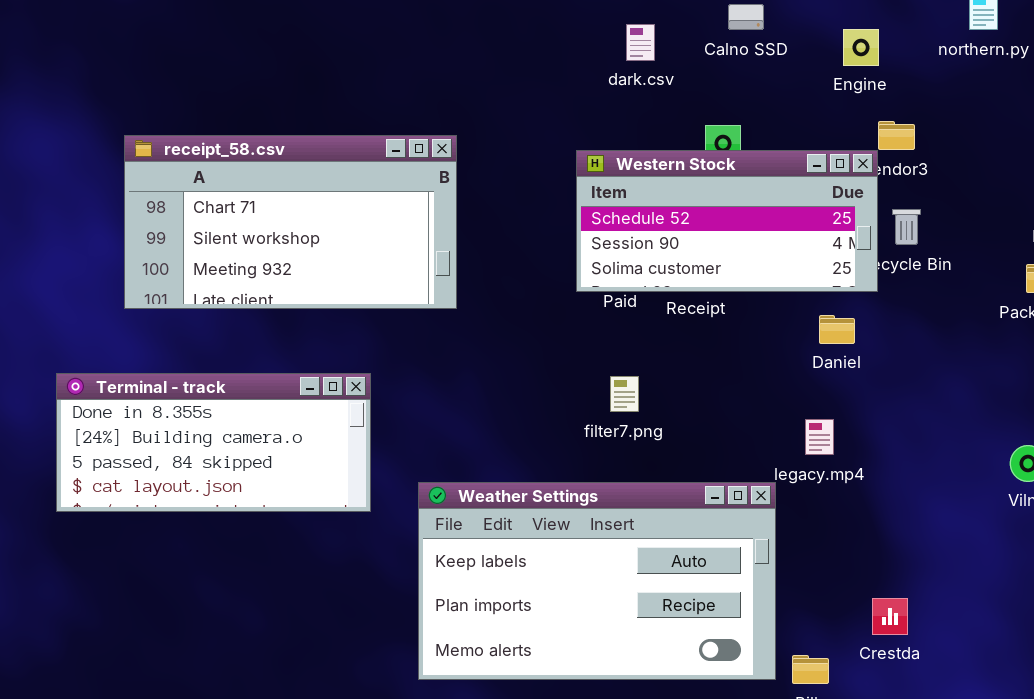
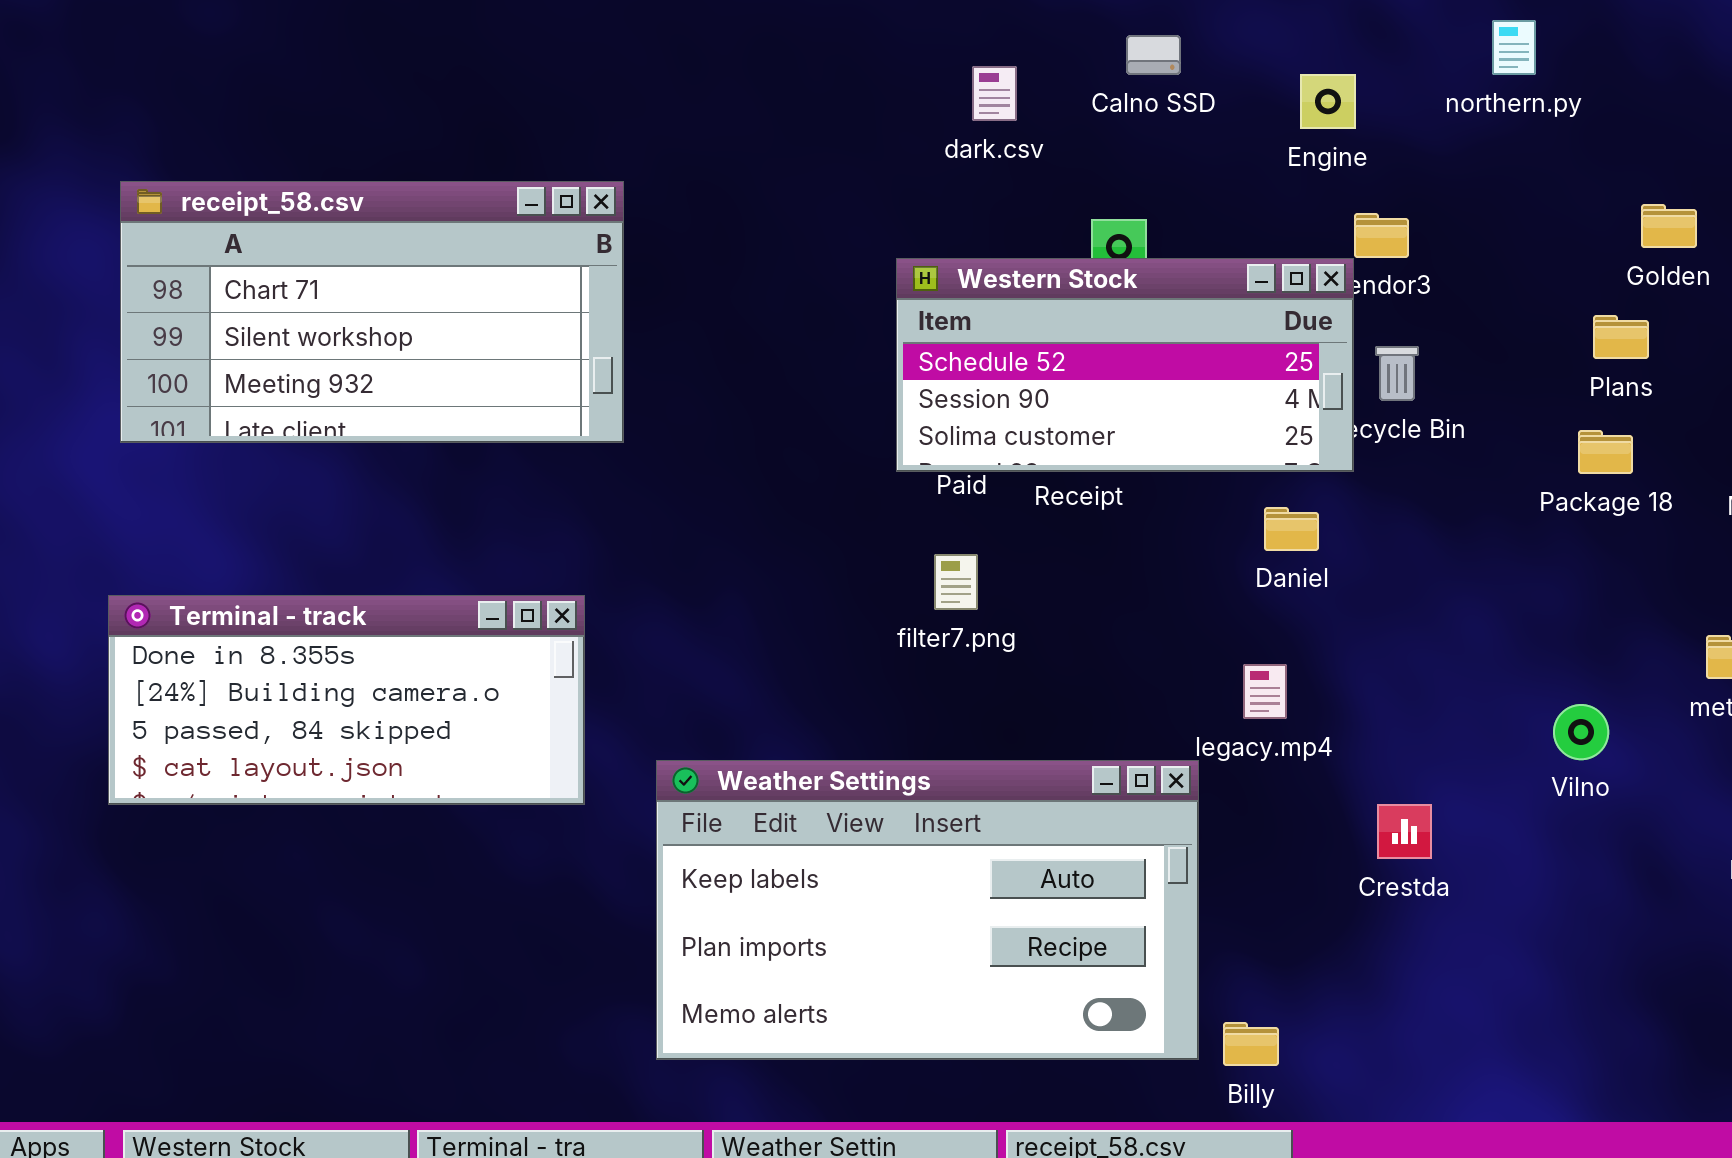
receipt_58.csv: [124,135,457,309] -> [120,181,624,443], moved
filter7.png: [610,376,639,412] -> [934,554,978,610], moved
Crestda: [872,598,908,635] -> [1377,804,1432,859], moved

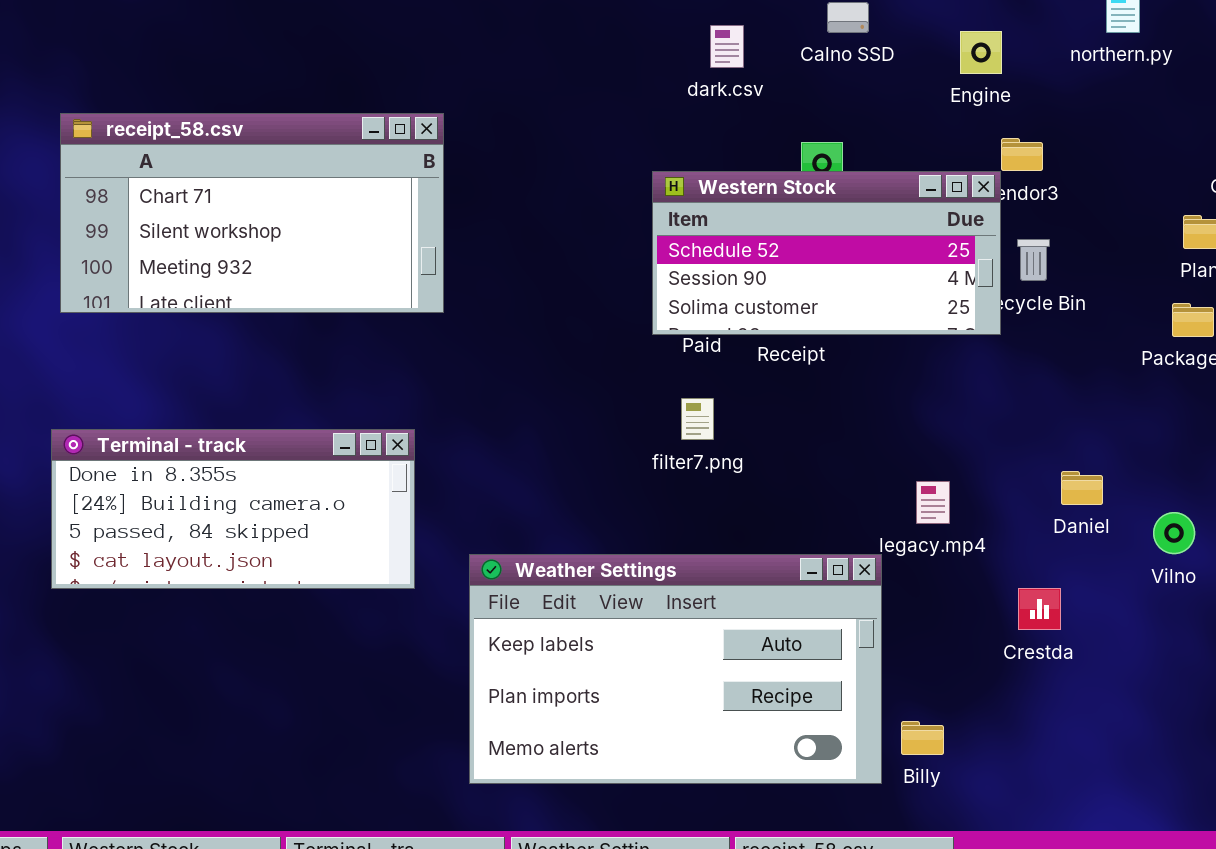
Daniel: [1264,507,1319,551] -> [1061,471,1103,505], moved
Billy: [1223,1022,1279,1066] -> [901,721,944,755], moved

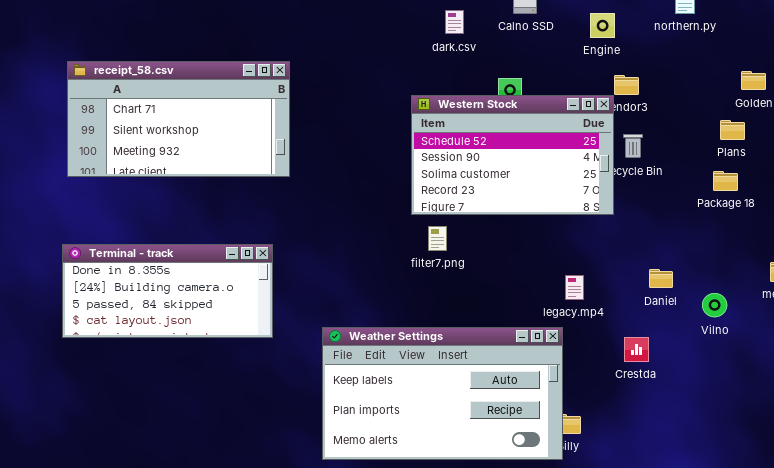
Western Stock: [652,171,1001,335] -> [411,95,614,215], resized
Weather Settings: [469,554,882,784] -> [322,327,563,460], moved

